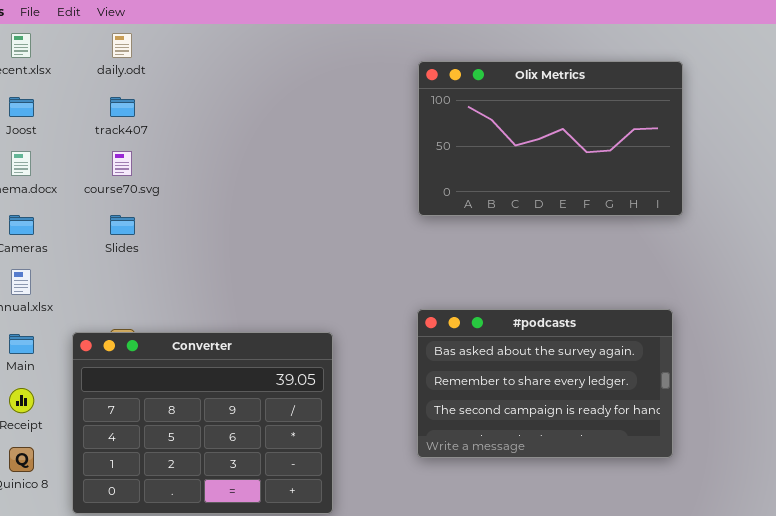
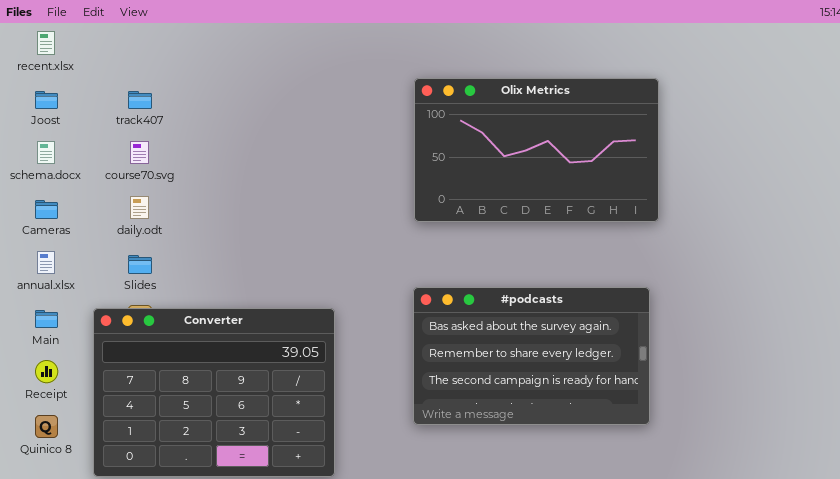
daily.odt: [112,33,132,58] -> [130,196,149,219], moved
Olix Metrics: [418,61,683,216] -> [414,78,659,222], moved
Slides: [110,215,135,235] -> [128,255,152,274], moved

